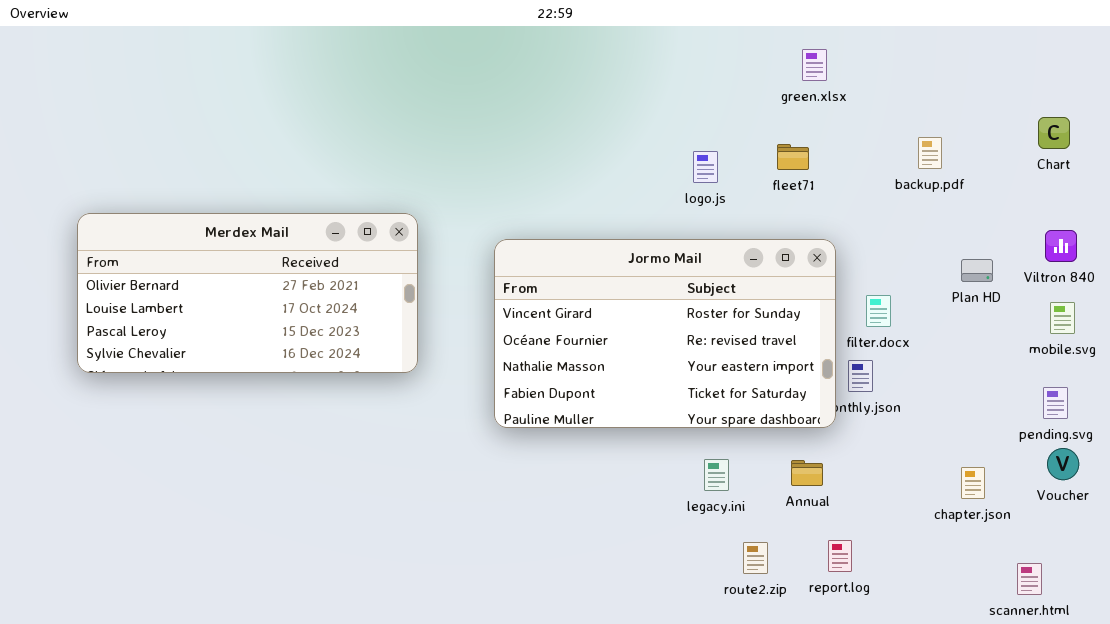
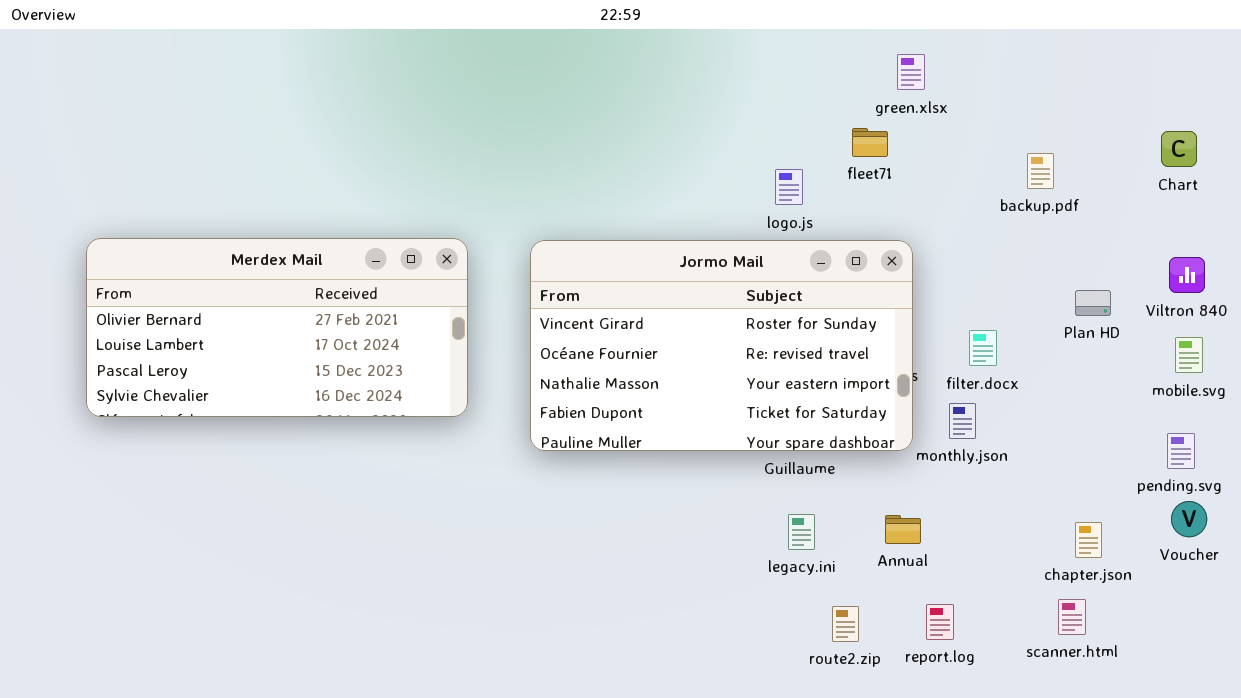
fleet71: [777,144,809,170] -> [852,128,888,157], moved
Jormo Mail: [494,239,836,428] -> [530,240,913,451], moved
scanner.html: [1017,563,1042,595] -> [1058,599,1086,635], moved

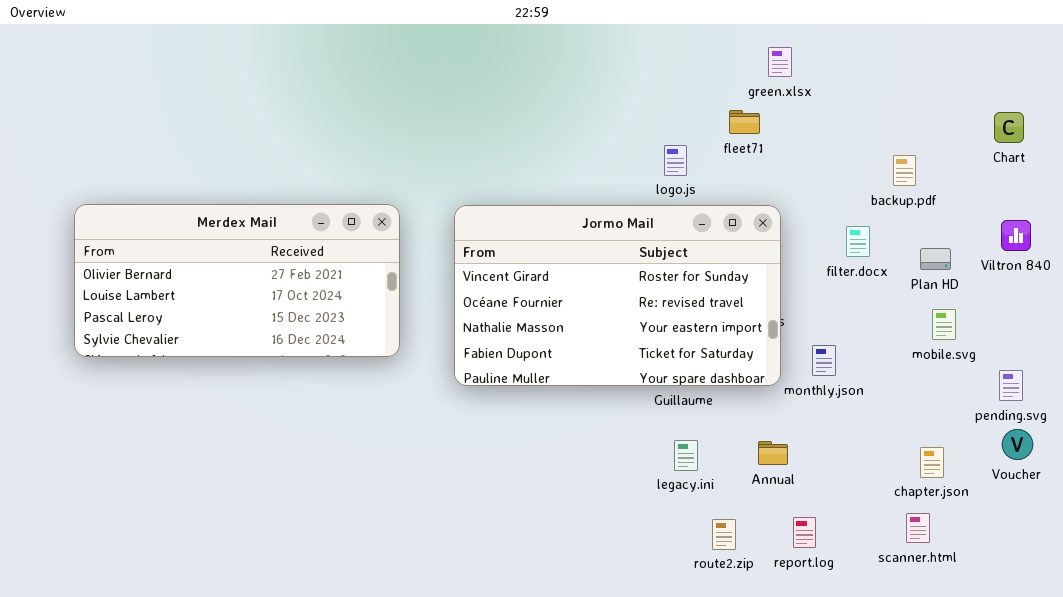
backup.pdf: [1027,153,1054,189] -> [893,155,916,186], moved
filter.docx: [969,330,997,366] -> [846,226,870,257], moved
mobile.svg: [1175,337,1203,373] -> [932,309,956,340], moved

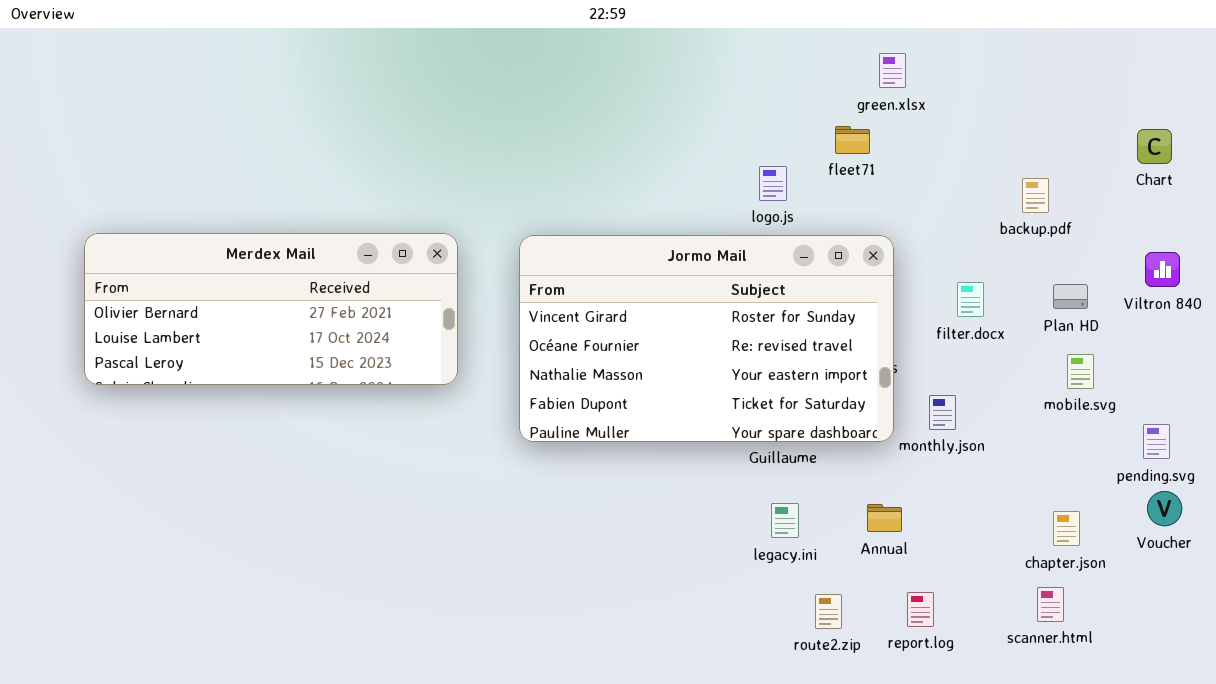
Merdex Mail: [74,204,400,357] -> [84,233,458,385], resized
filter.docx: [846,226,870,257] -> [957,282,984,317], moved

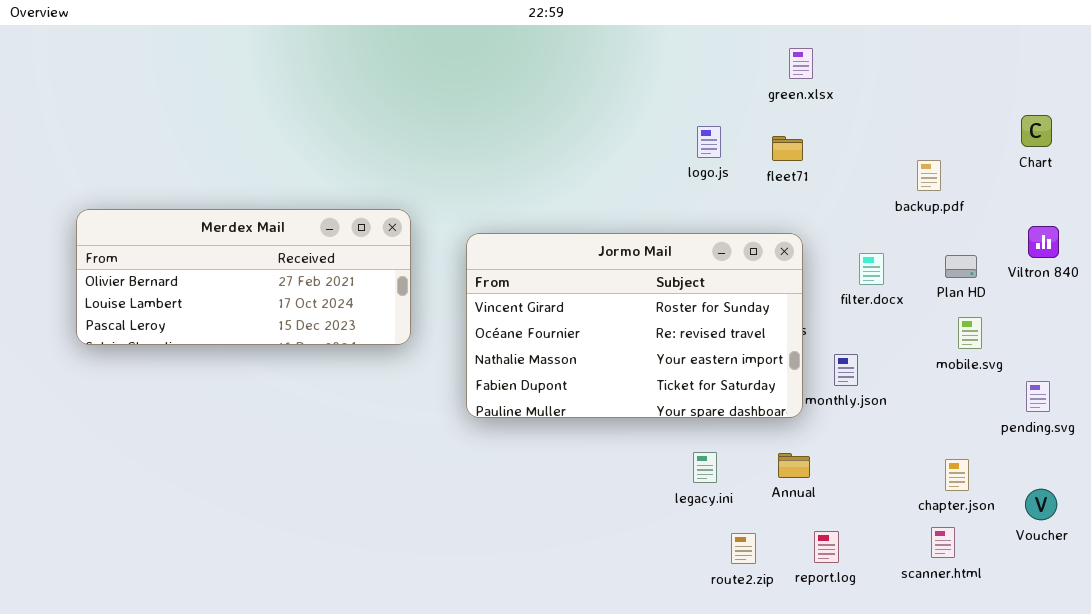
fleet71: [835,126,870,154] -> [772,136,803,161], moved
logo.js: [759,166,787,201] -> [697,126,721,158], moved
Jormo Mail: [519,235,894,442] -> [466,233,803,418], moved
Voucher: [1147,491,1182,526] -> [1025,489,1057,520], moved

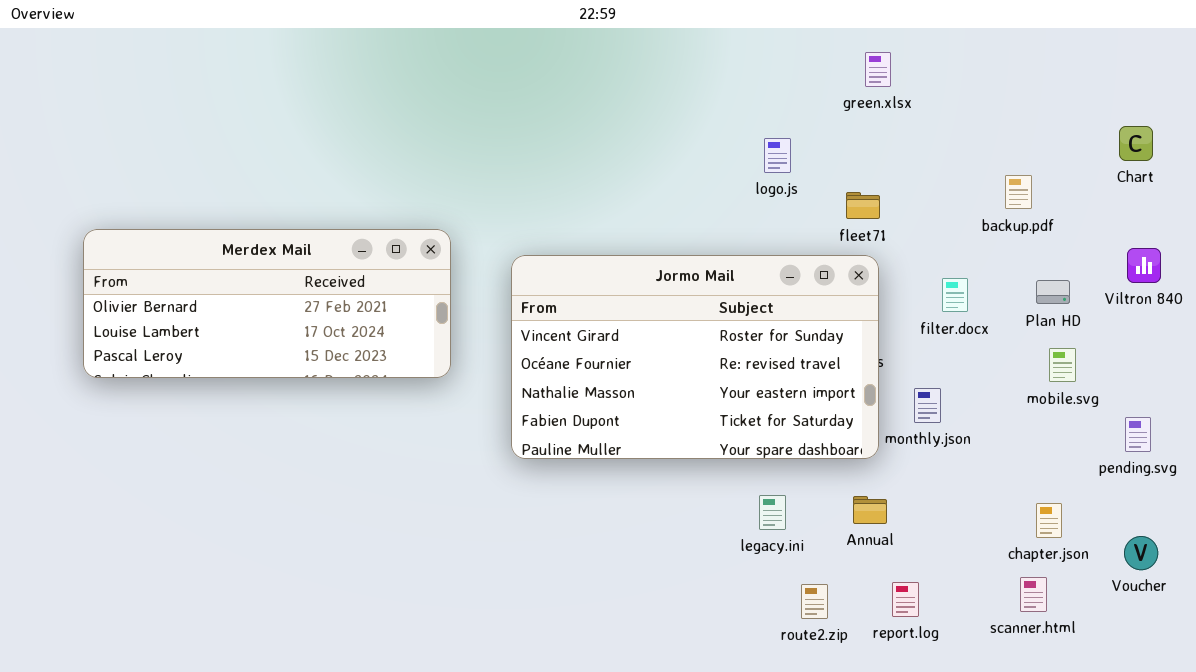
fleet71: [772,136,803,161] -> [846,192,880,219], moved

